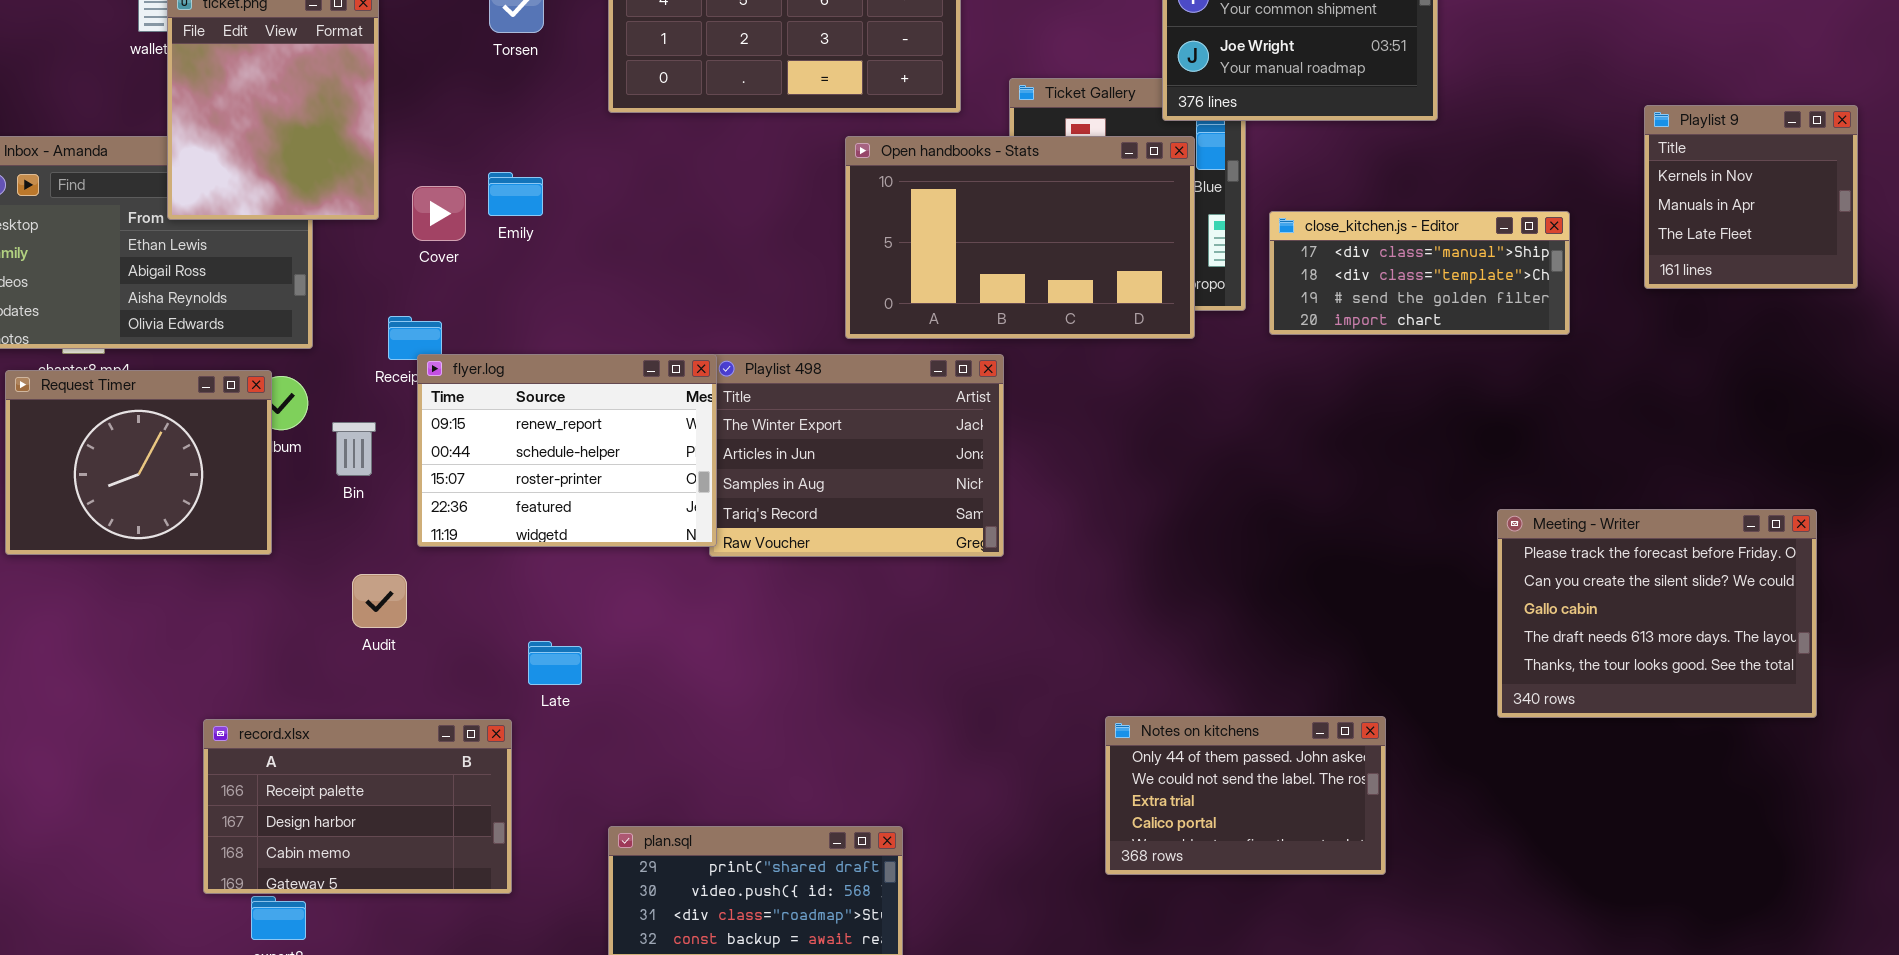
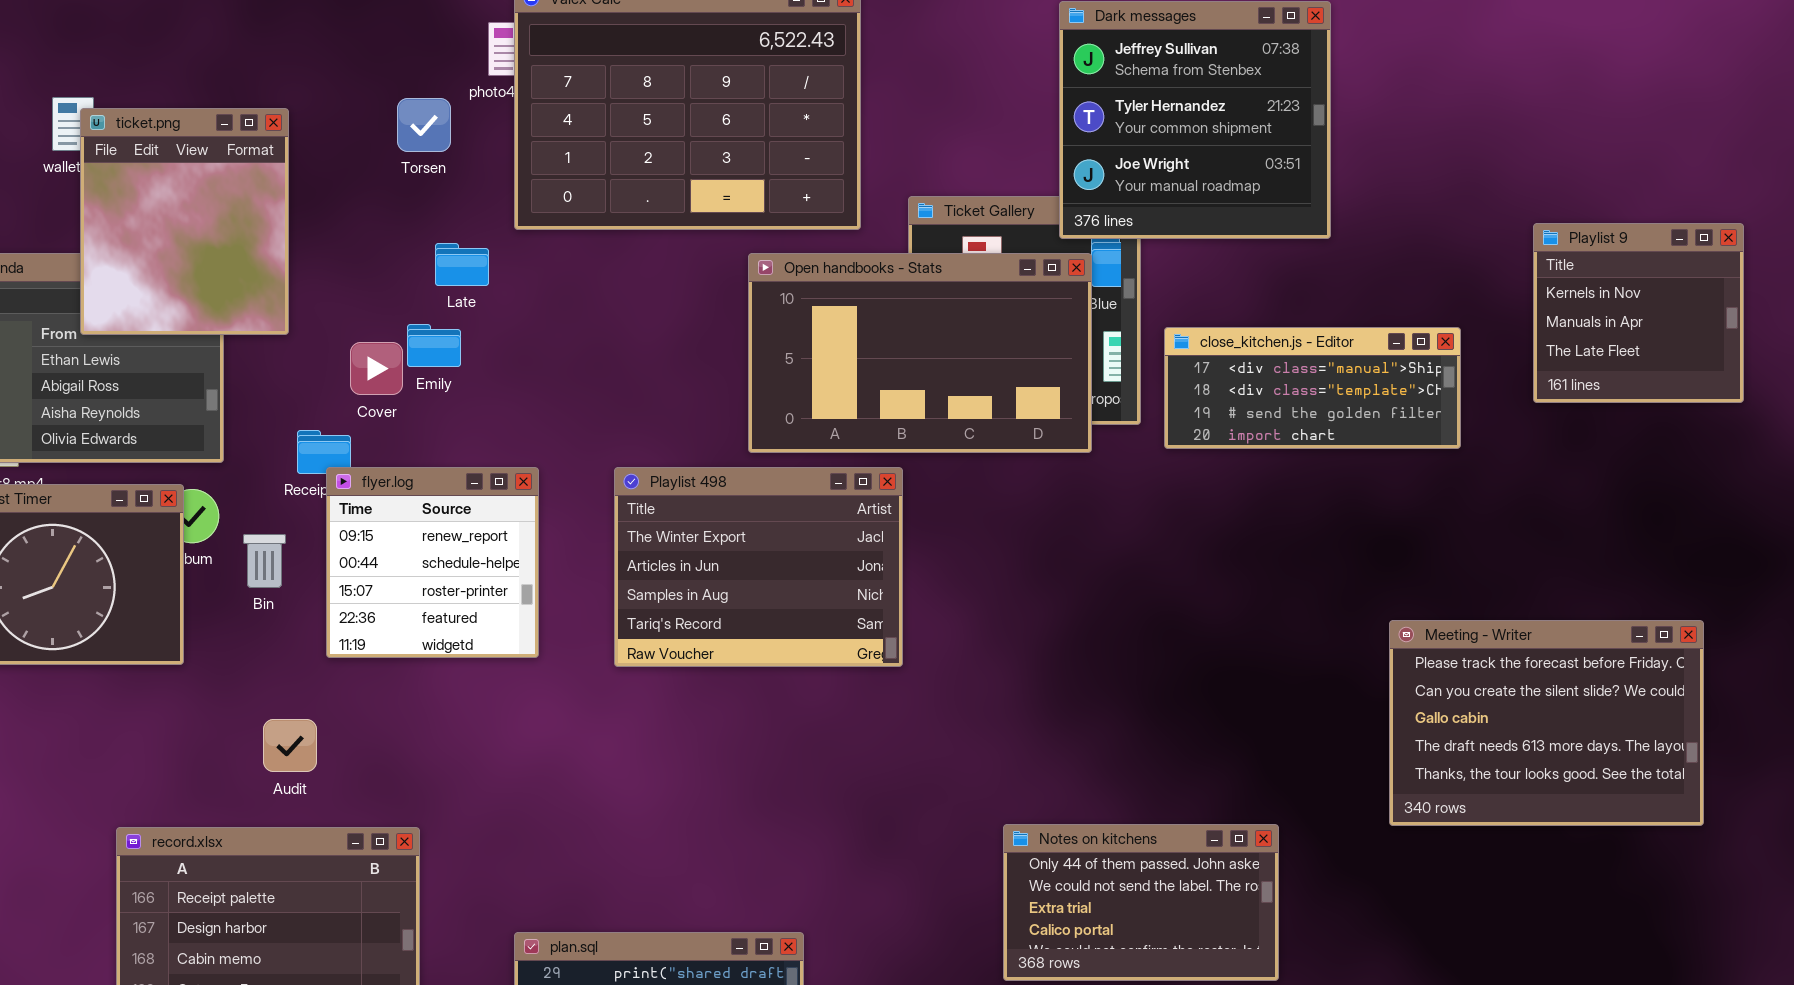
Emily: [488,172,543,216] -> [407,324,461,367], moved
Cover: [412,186,466,241] -> [350,342,403,395], moved
flyer.log: [417,354,717,547] -> [326,467,539,658], resized
Audit: [352,574,407,628] -> [263,719,317,772], moved
Late: [528,641,582,685] -> [435,243,489,286], moved

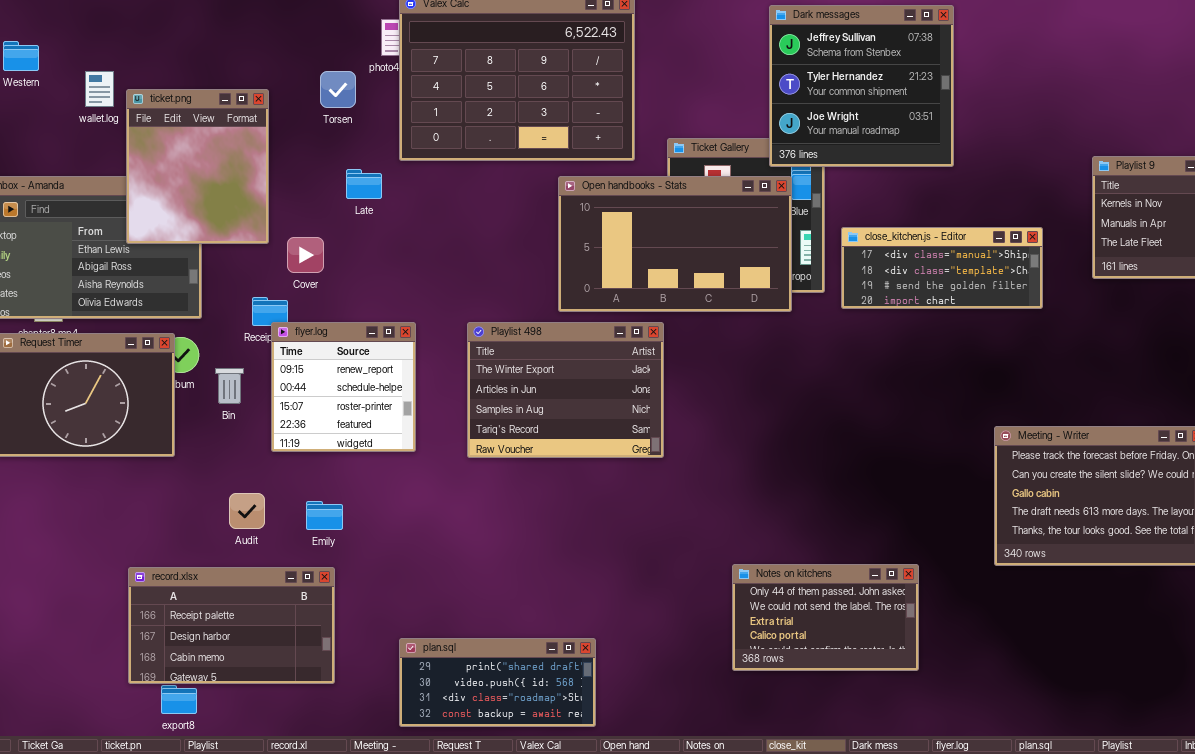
ticket.png: [80,108,289,335] -> [126,89,269,244], moved
Emily: [407,324,461,367] -> [306,501,343,530], moved

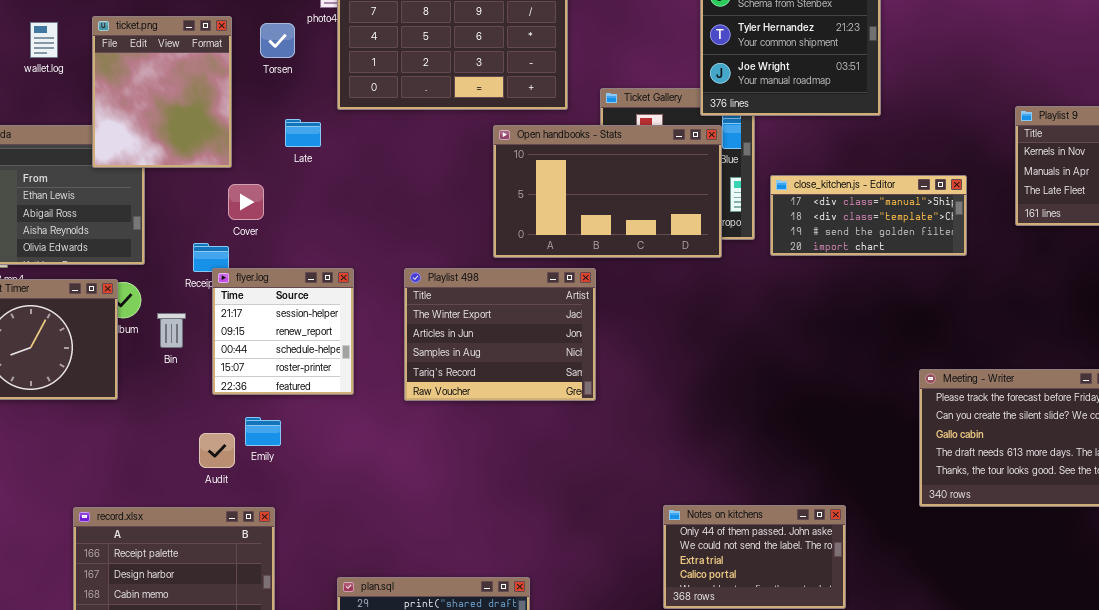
ticket.png: [126,89,269,244] -> [92,16,232,168], moved
flyer.log: [271,322,416,452] -> [212,268,354,395], scrolled up 1 row
Audit: [229,493,265,529] -> [199,433,235,468], moved
Emily: [306,501,343,530] -> [245,417,281,446], moved

